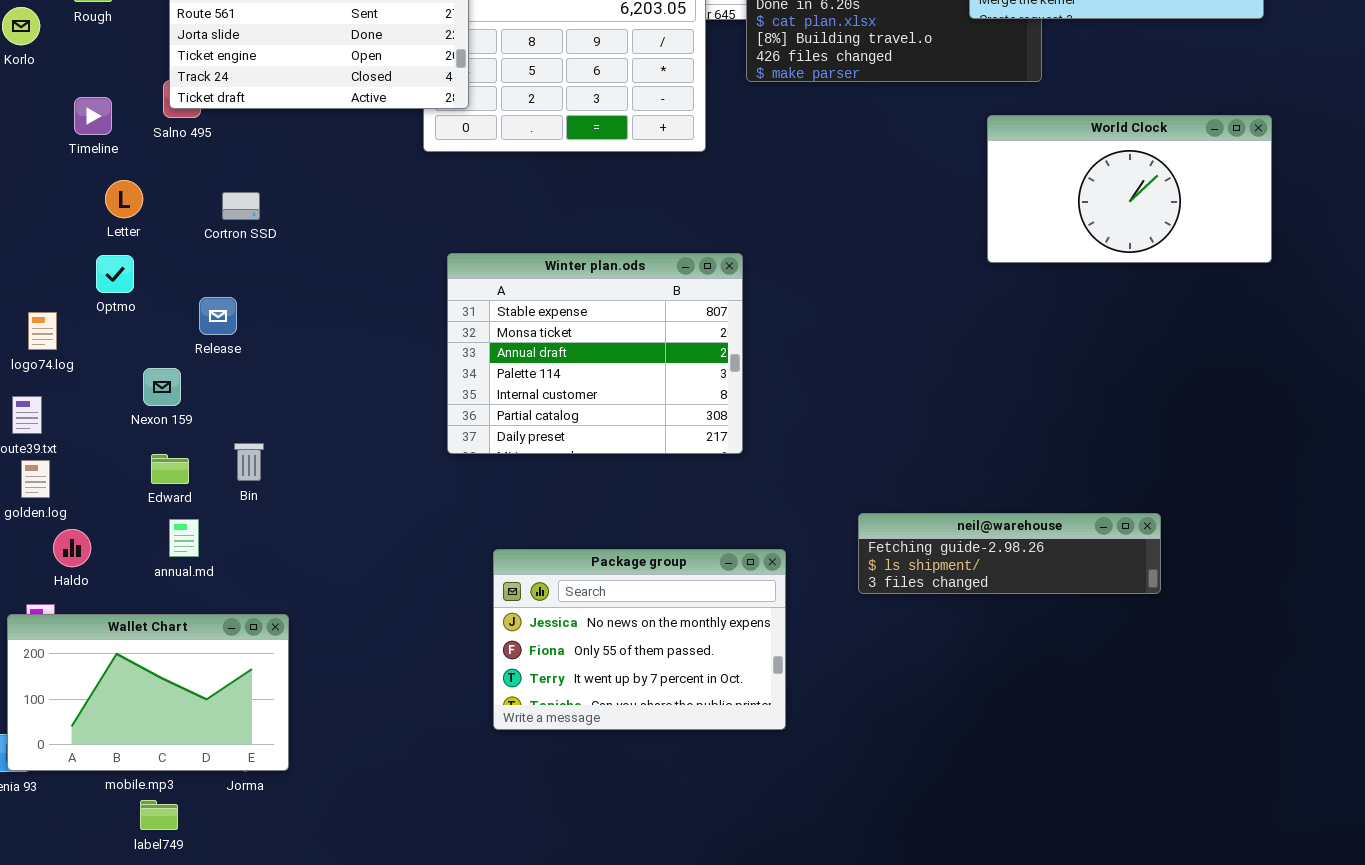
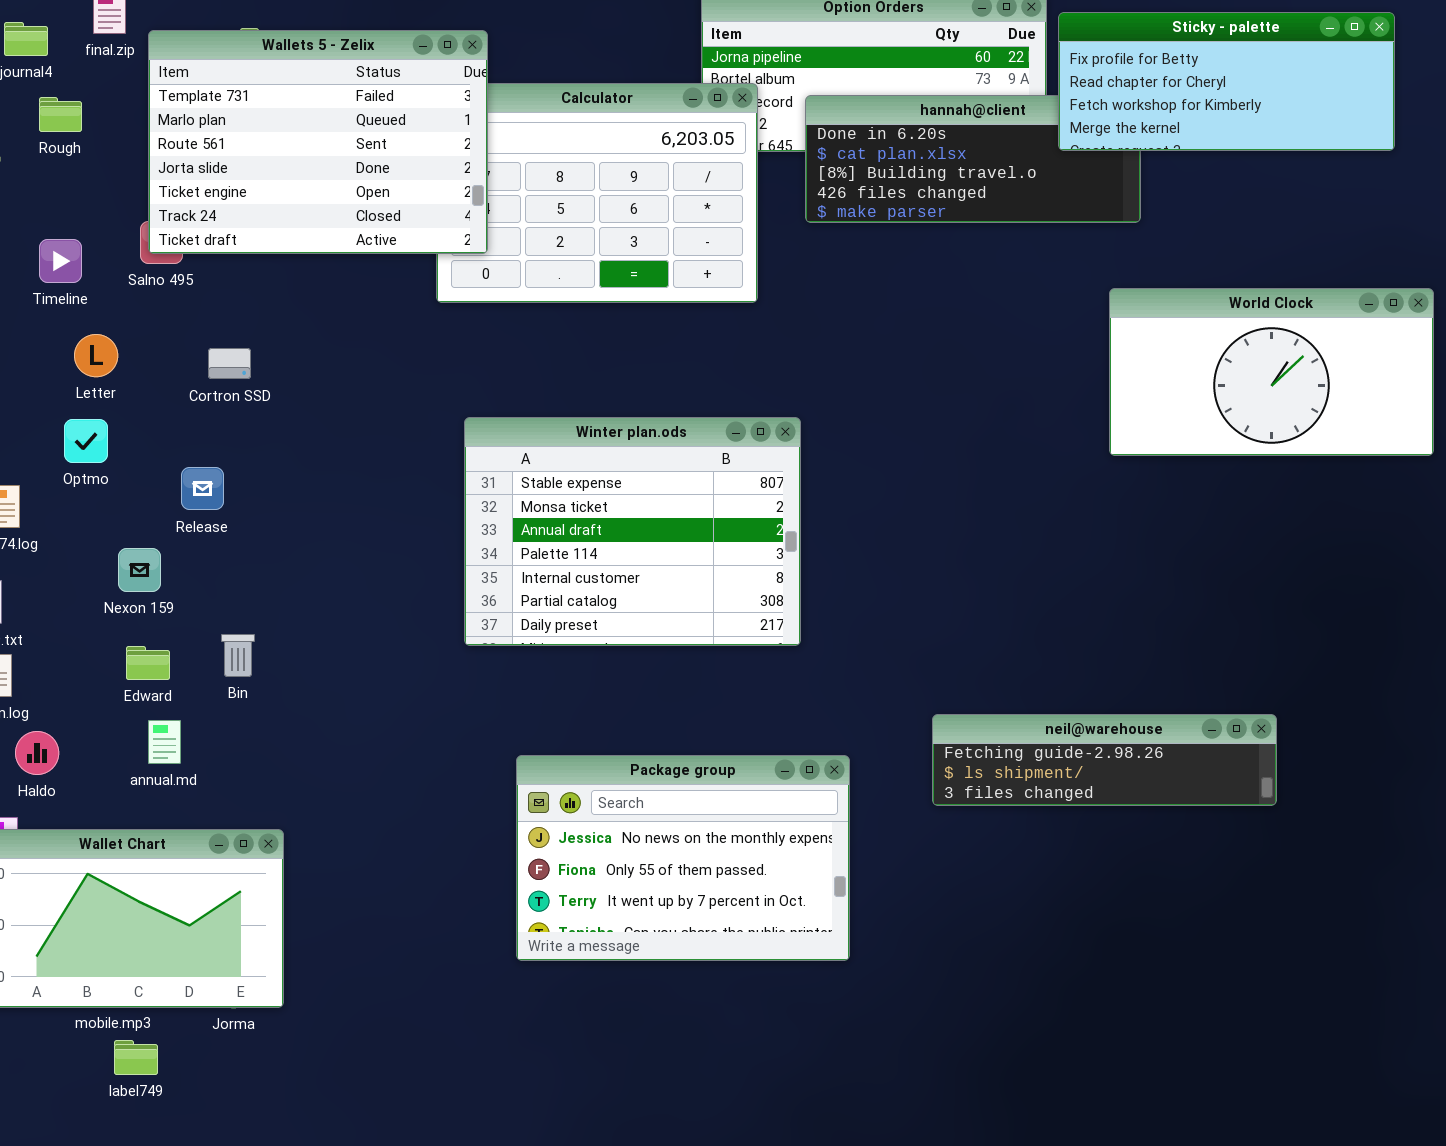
World Clock: [987,115,1272,263] -> [1109,288,1434,456], moved

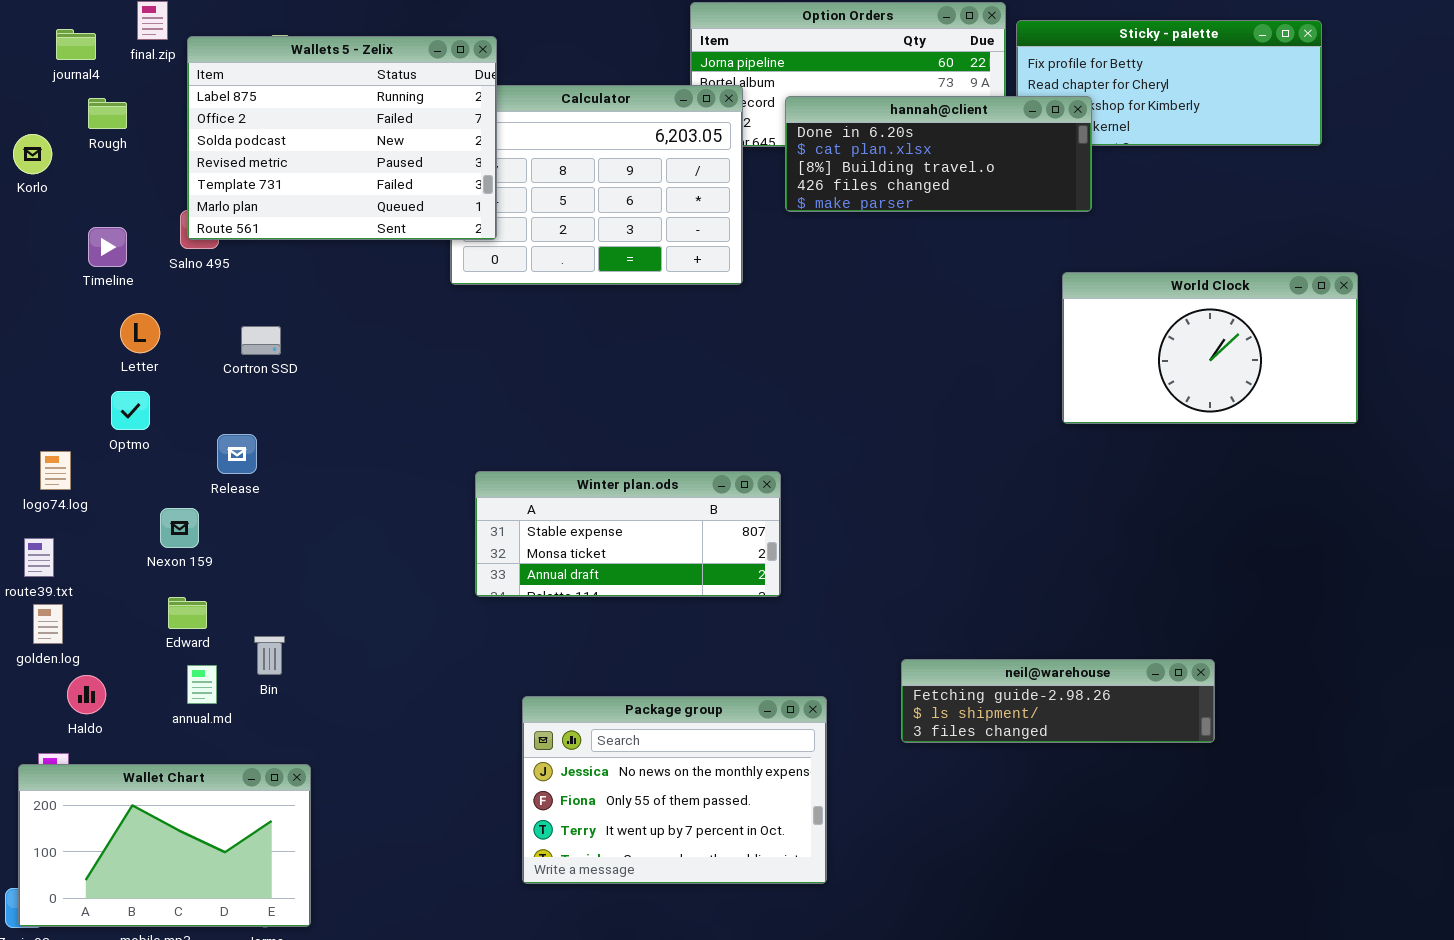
Wallets 5 - Zelix: [148,30,488,254] -> [187,36,497,240], scrolled up 4 rows
hannah@client: [805,95,1141,223] -> [785,96,1092,212], raised
Winter plan.ods: [464,417,801,646] -> [475,471,781,597], resized
Bin: [221,634,255,677] -> [254,636,285,675], moved

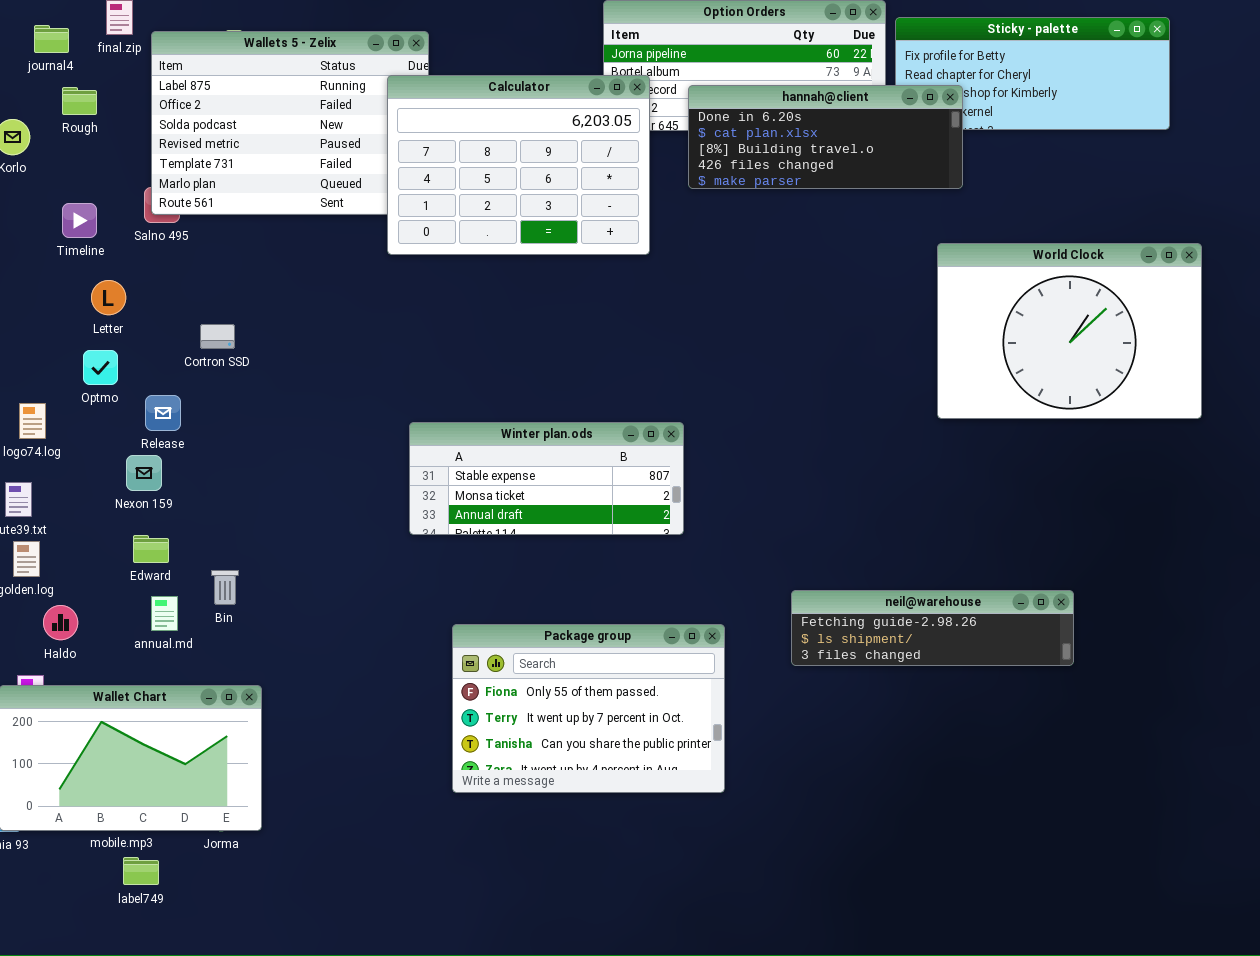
Calculator: [450,85,743,285] -> [387,75,650,255], raised
World Clock: [1062,272,1358,424] -> [937,243,1202,419], resized
Cortron SSD: [241,326,281,355] -> [200,324,235,349], moved
Release: [217,434,257,474] -> [145,395,181,431], moved
Package group: [522,696,827,884] -> [452,624,725,793], scrolled down 1 row

